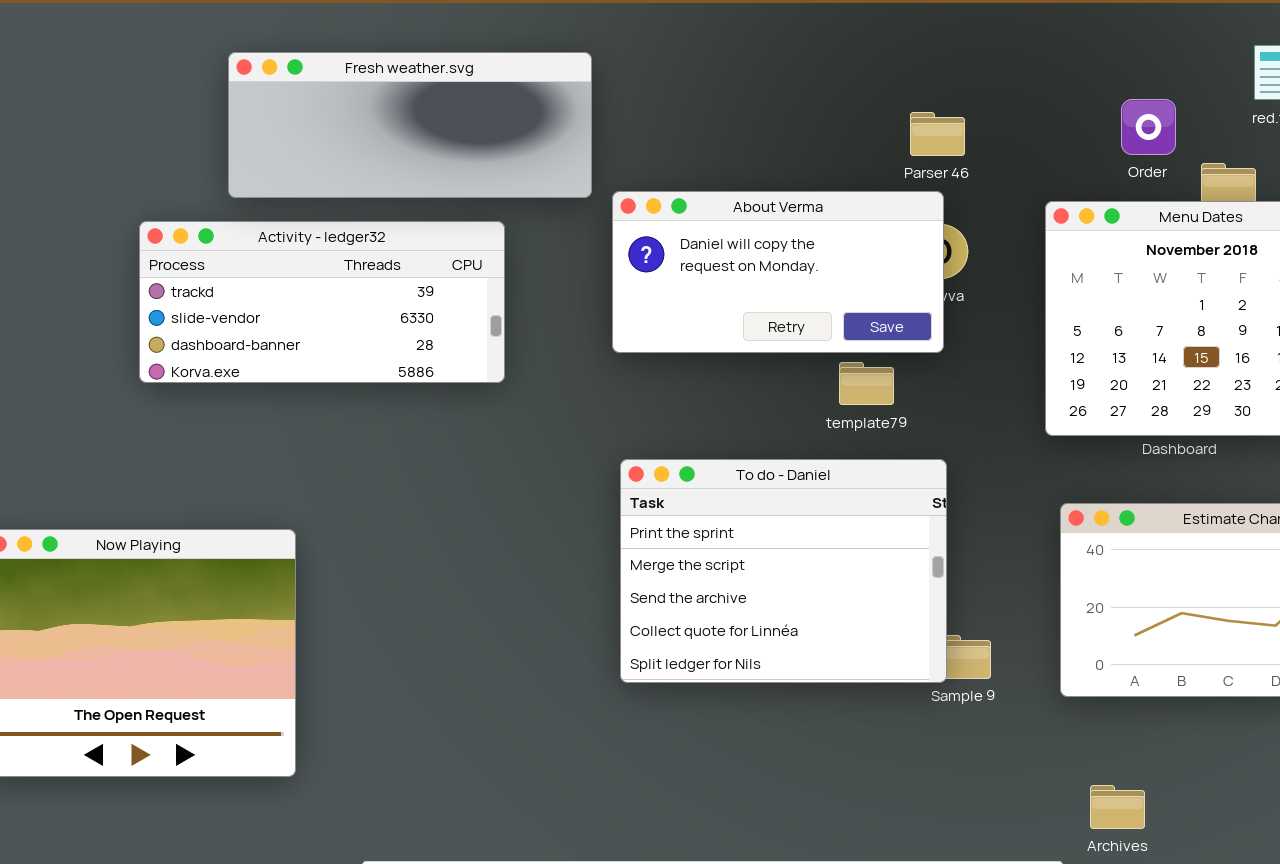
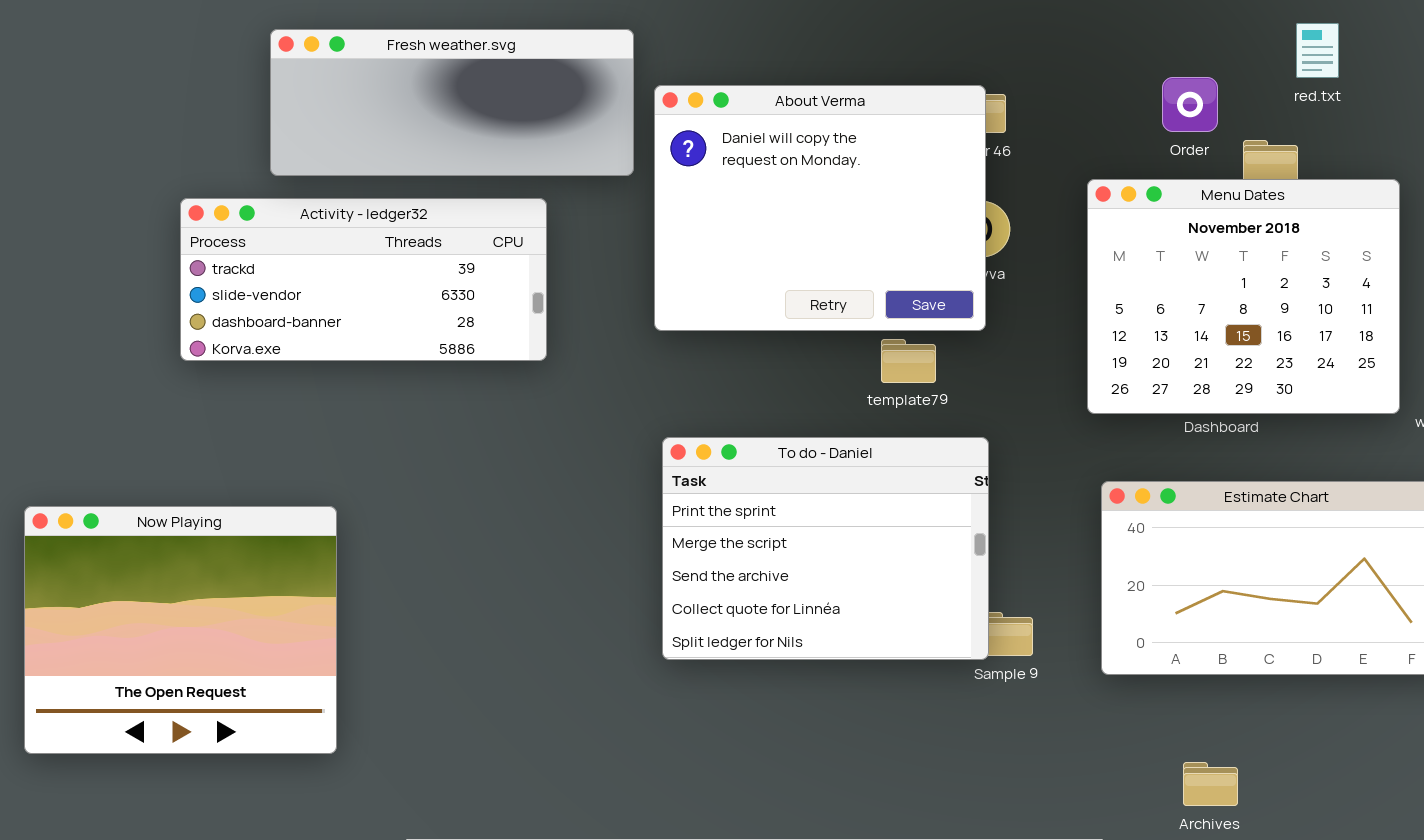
About Verma: [612,191,944,353] -> [654,85,986,331], resized
Archives: [1090,785,1145,829] -> [1183,762,1238,806], moved

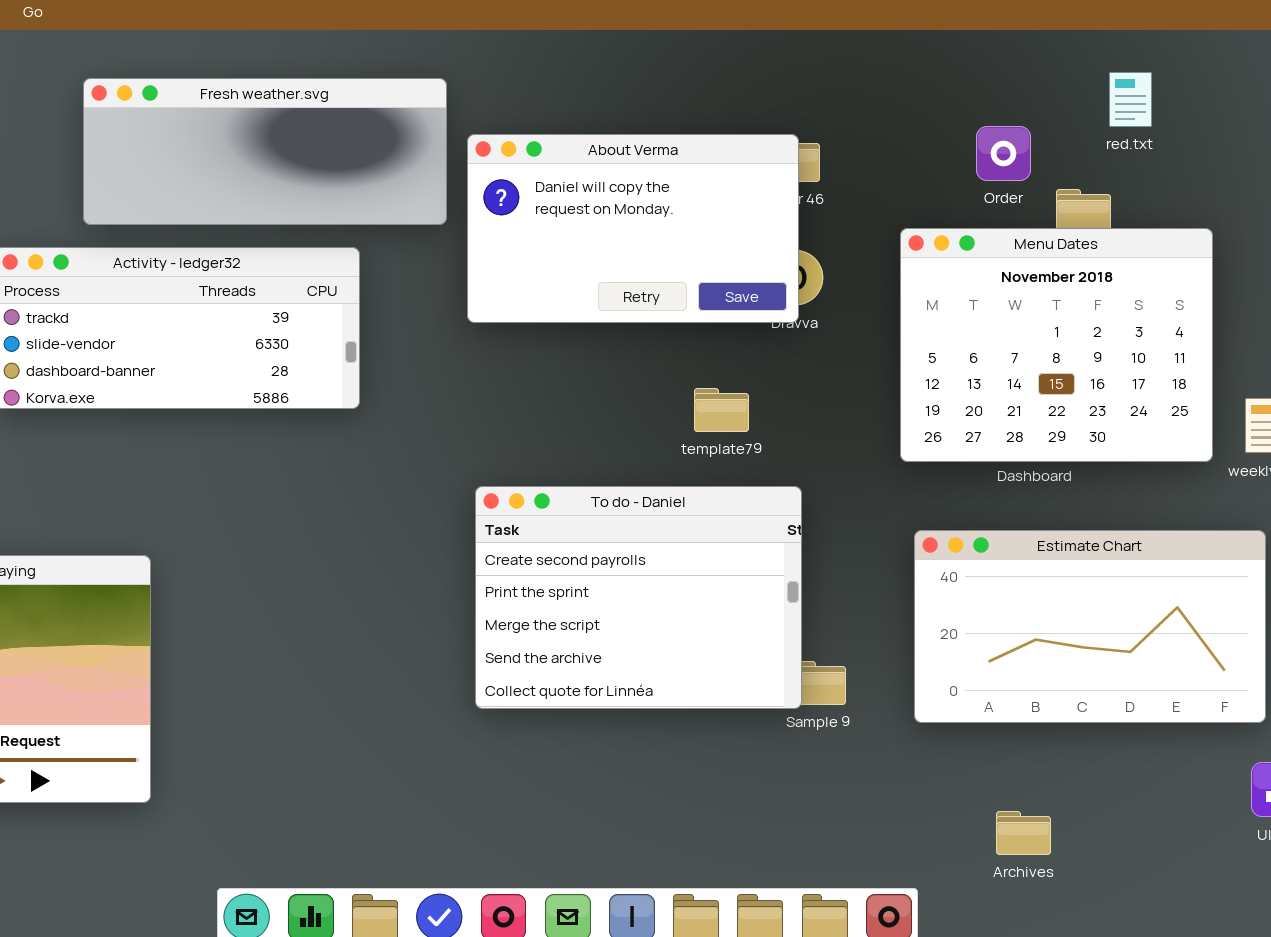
About Verma: [654,85,986,331] -> [467,134,799,323], resized
To do - Daniel: [662,437,989,660] -> [475,486,802,709], scrolled up 1 row

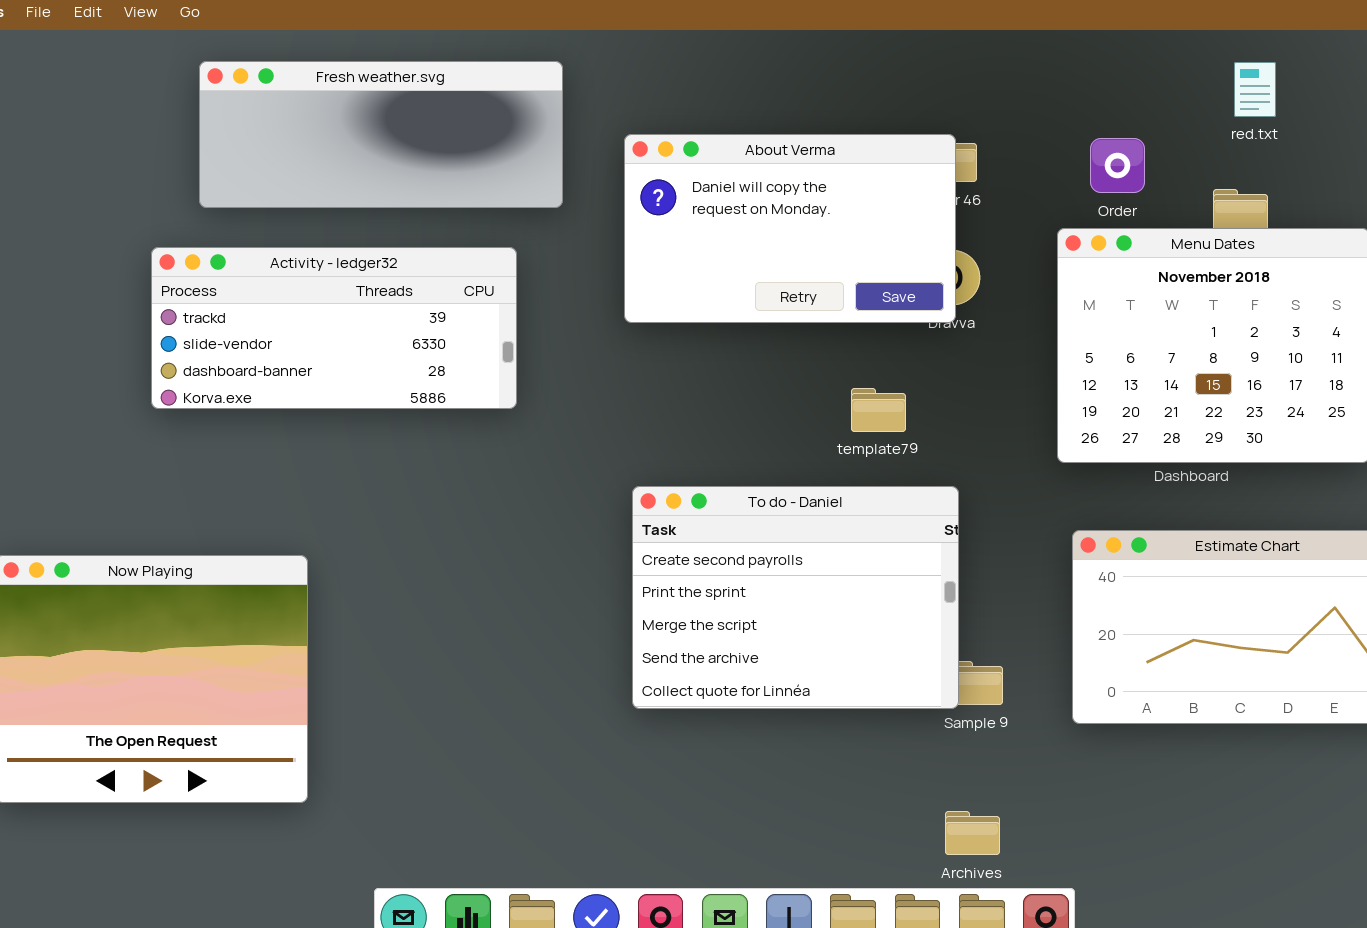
red.txt: [1109,72,1152,127] -> [1234,62,1276,117], moved
Fresh weather.svg: [83,78,447,225] -> [199,61,563,208], moved
Order: [976,126,1031,181] -> [1090,138,1145,193], moved
Archives: [996,811,1051,855] -> [945,811,1000,855], moved

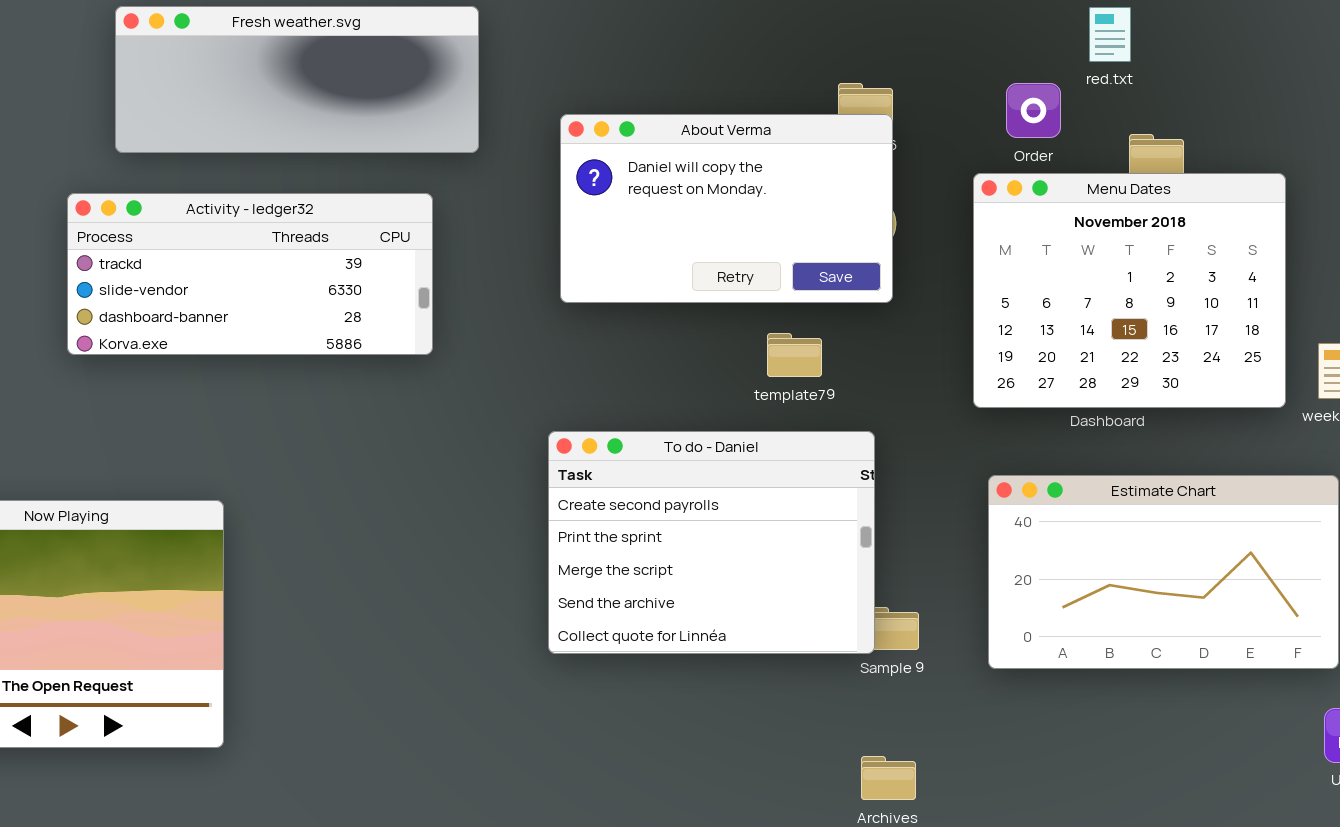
red.txt: [1234,62,1276,117] -> [1089,7,1131,62], moved
About Verma: [624,134,956,323] -> [560,114,893,303], moved

